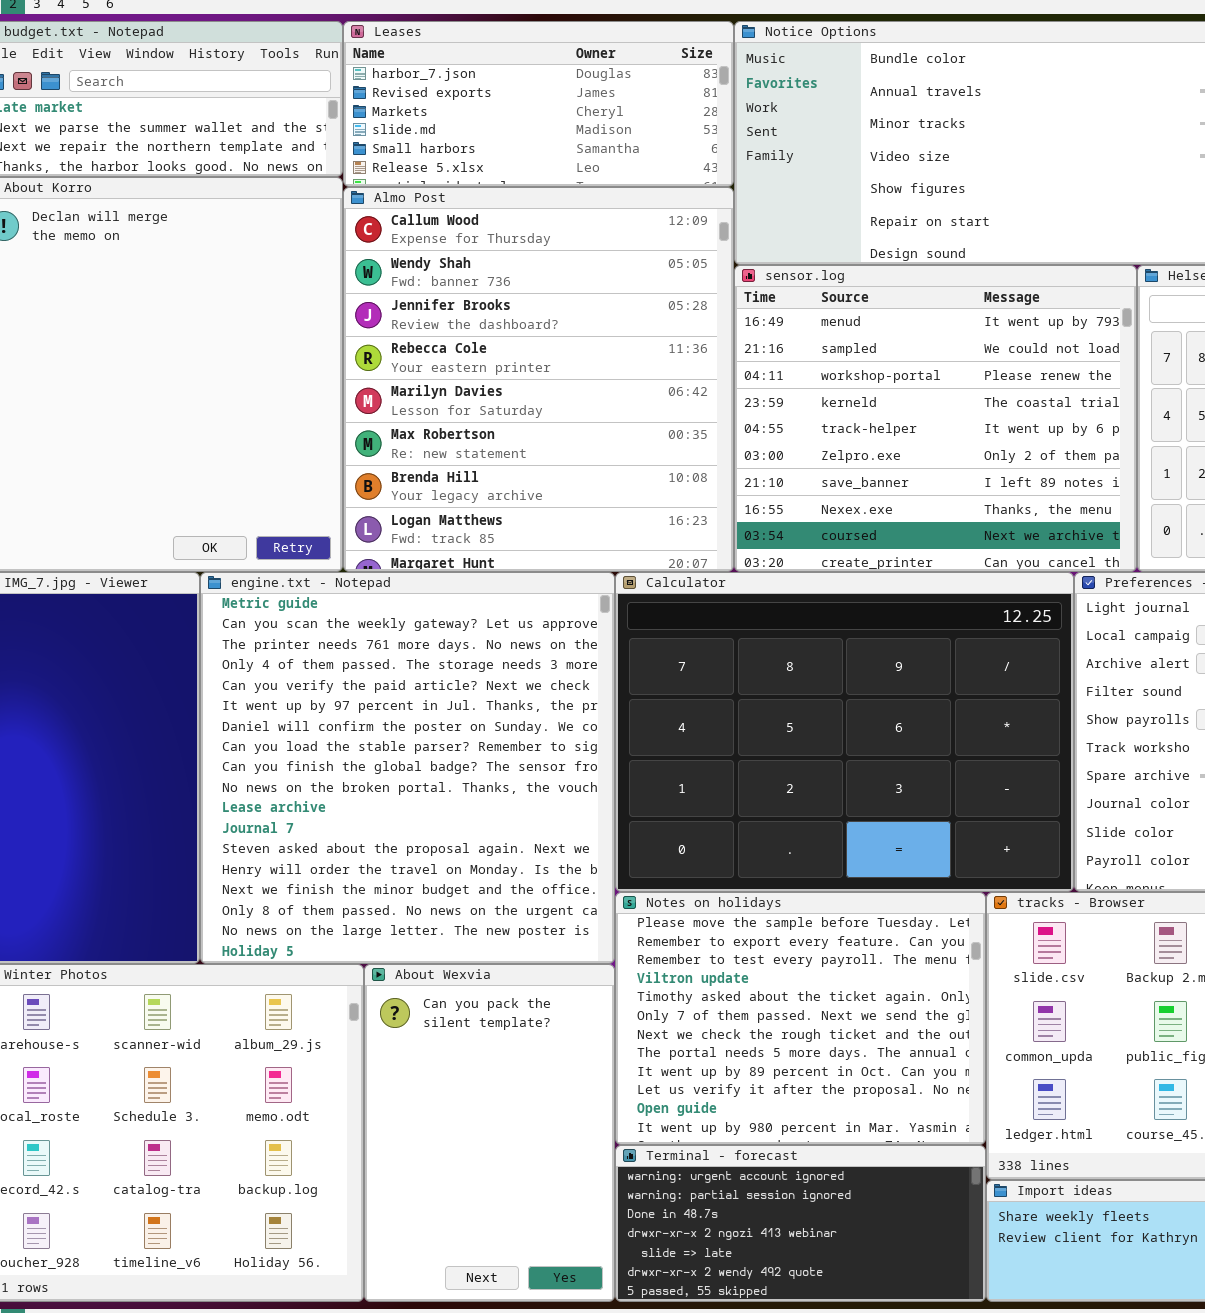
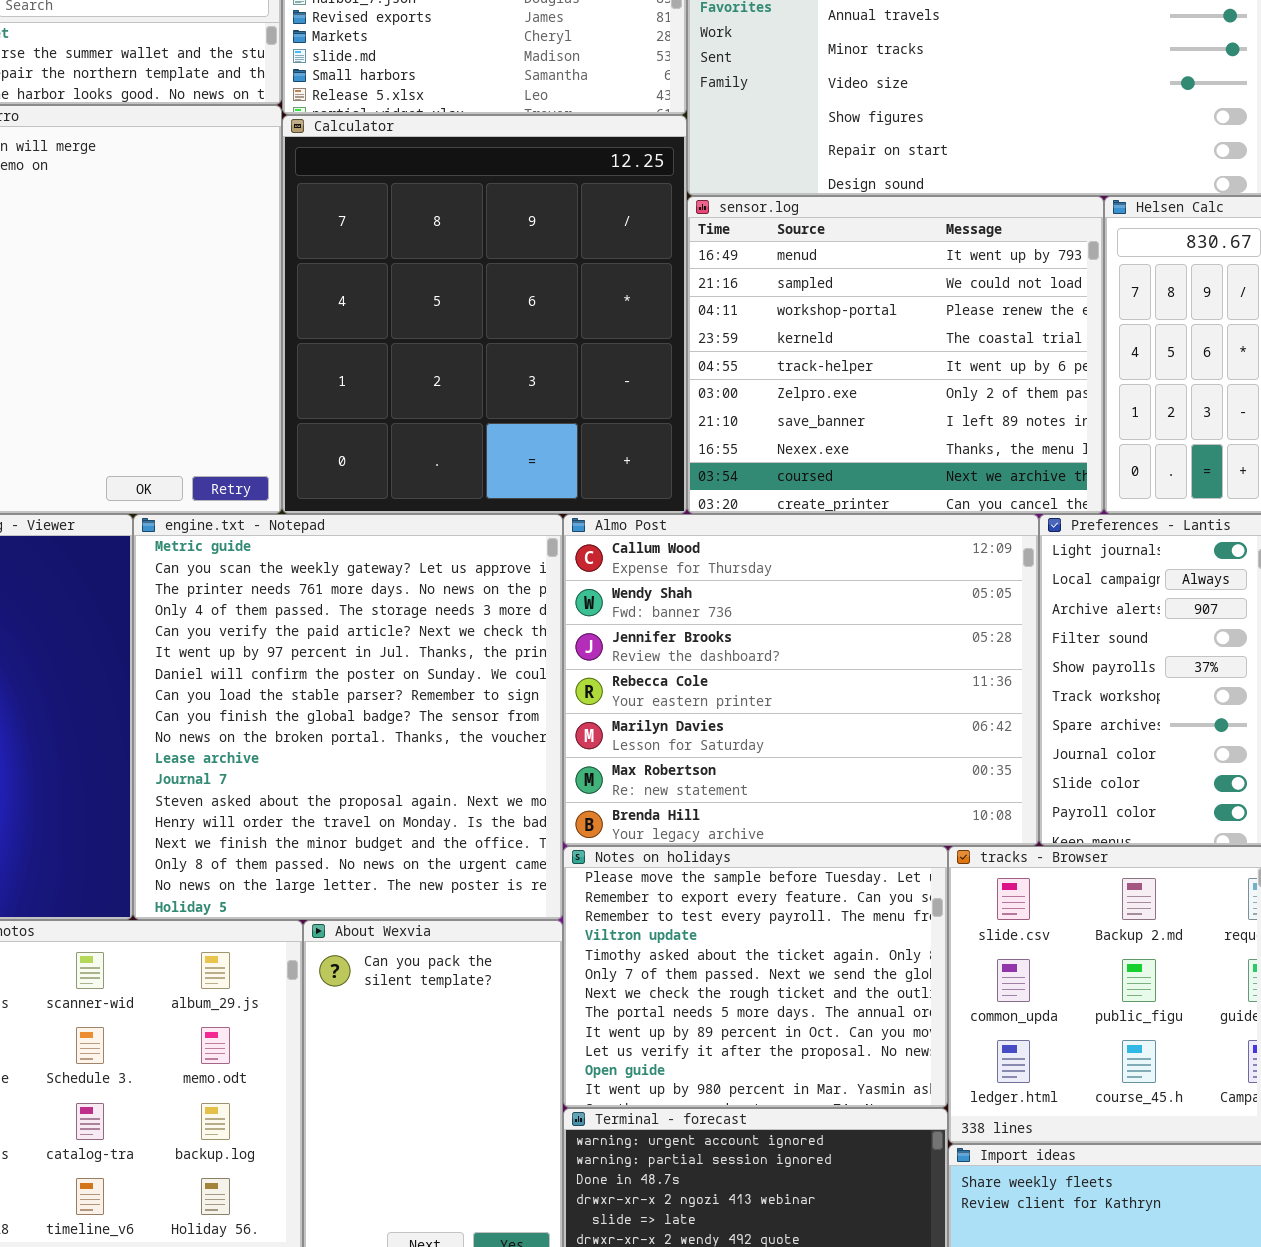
Almo Post: [343,187,734,572] -> [563,514,1039,846], moved, resized
Calculator: [615,572,1074,892] -> [282,115,687,514], moved, resized

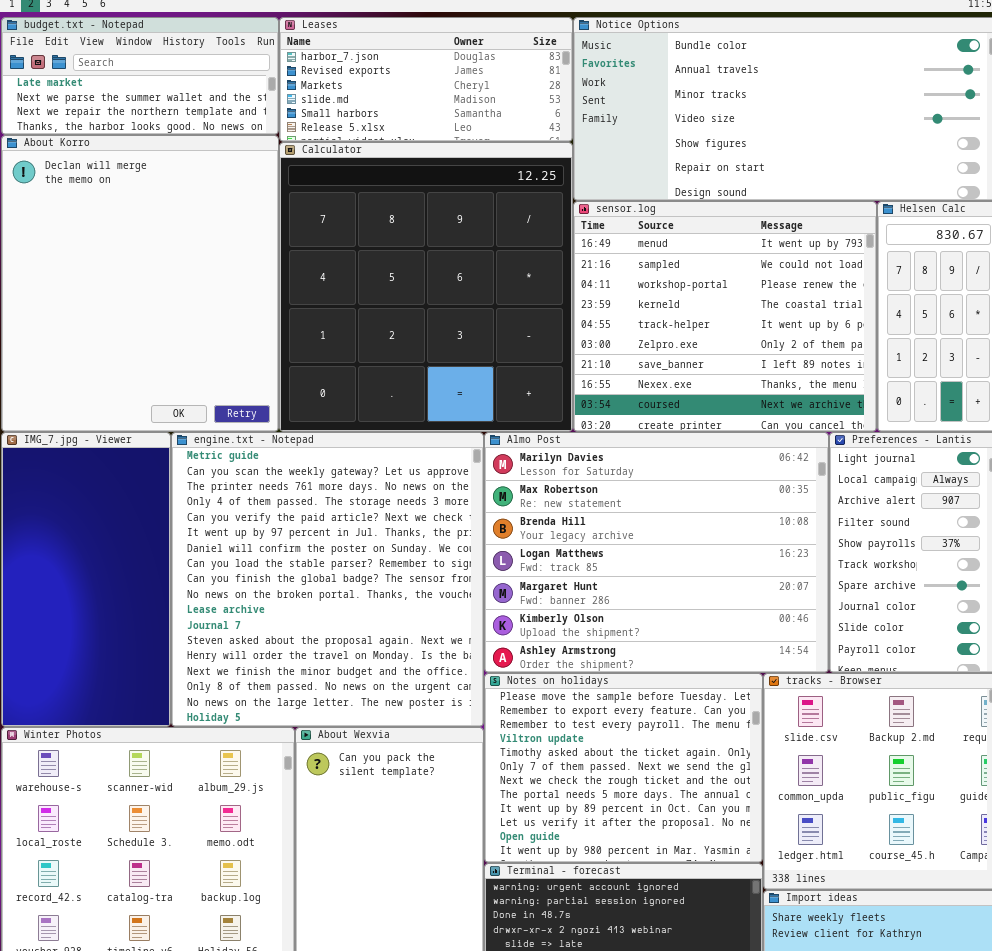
Almo Post: [563,514,1039,846] -> [484,432,829,673], scrolled down 4 rows

